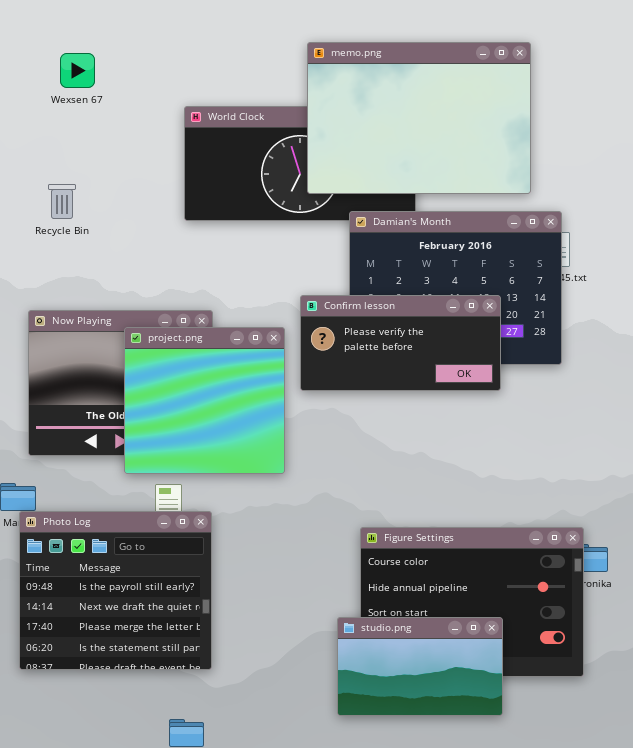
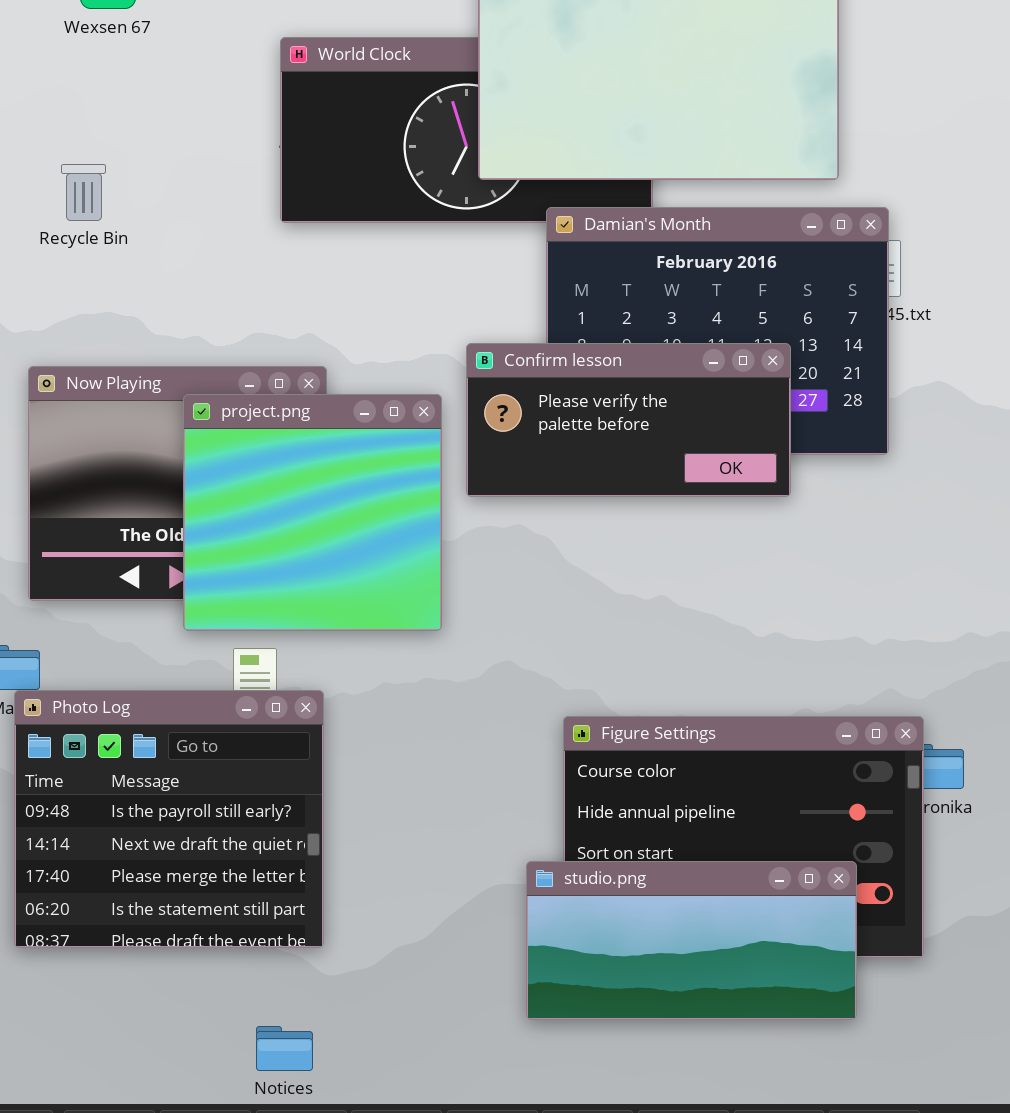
studio.png: [337,617,503,716] -> [526,861,857,1020], resized

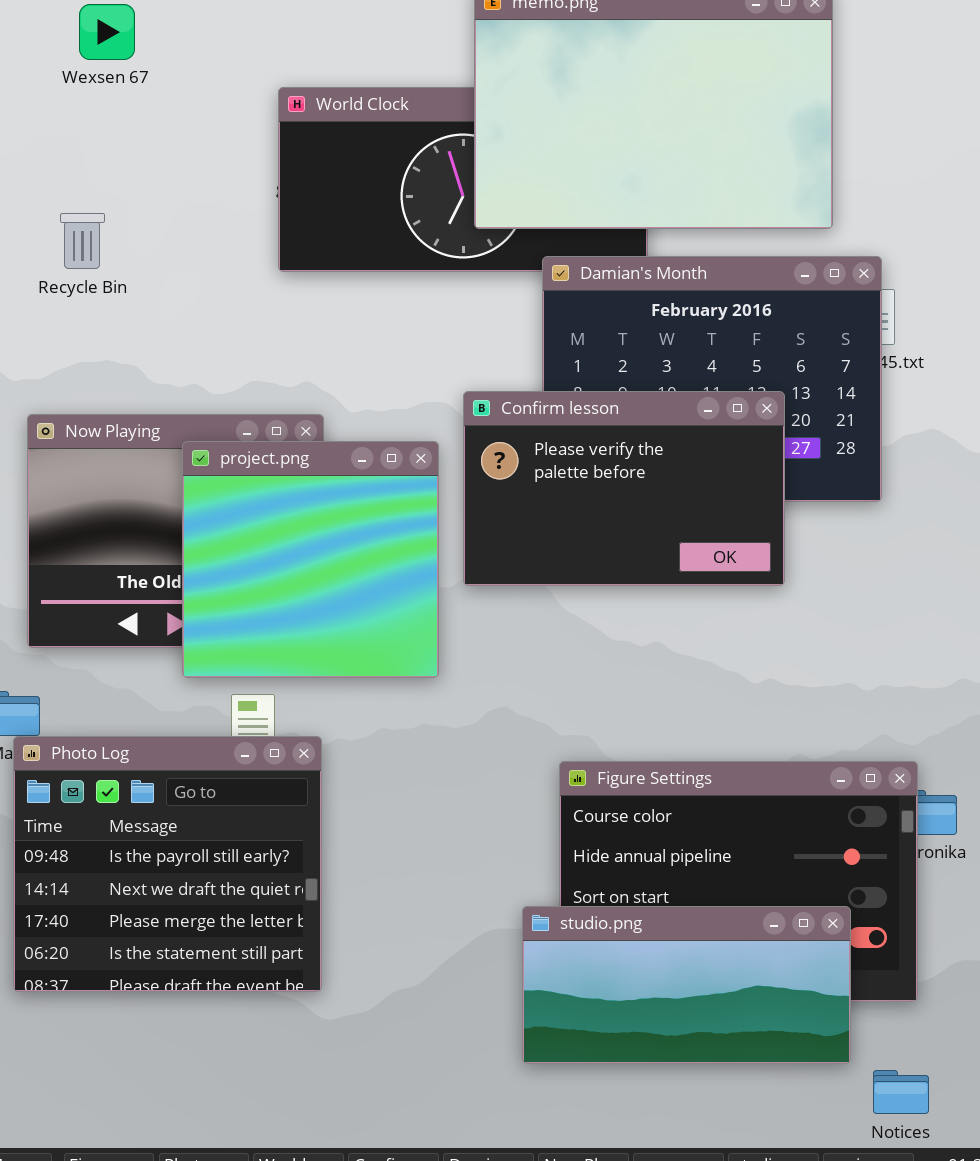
Confirm lesson: [466,343,791,497] -> [463,391,785,586], resized
Notices: [256,1026,313,1071] -> [873,1070,929,1114], moved

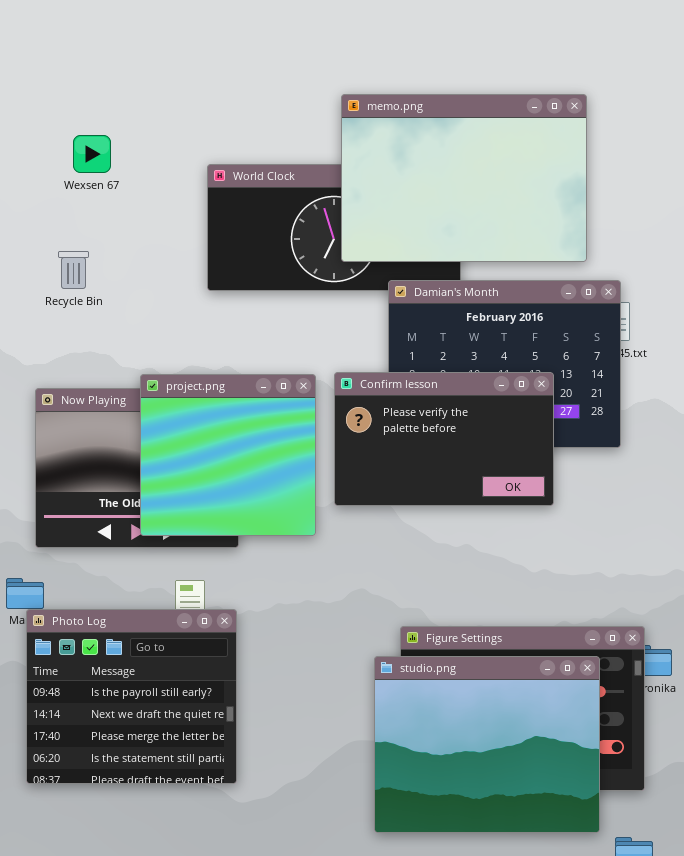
Wexsen 67: [79,4,135,60] -> [73,135,111,173], moved
project.png: [182,441,439,678] -> [140,374,316,536], moved
studio.png: [522,906,851,1064] -> [374,656,600,833], resized

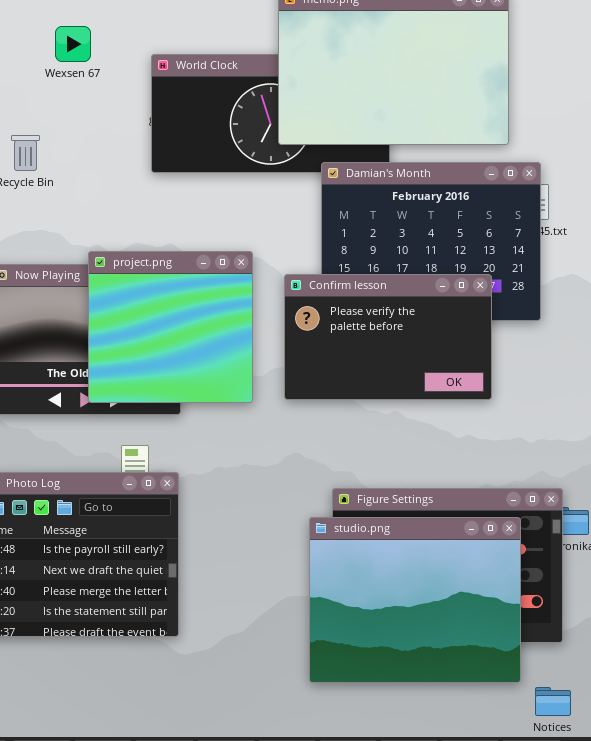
Wexsen 67: [73,135,111,173] -> [55,26,91,62], moved
Confirm lesson: [334,372,554,506] -> [284,274,492,400], moved

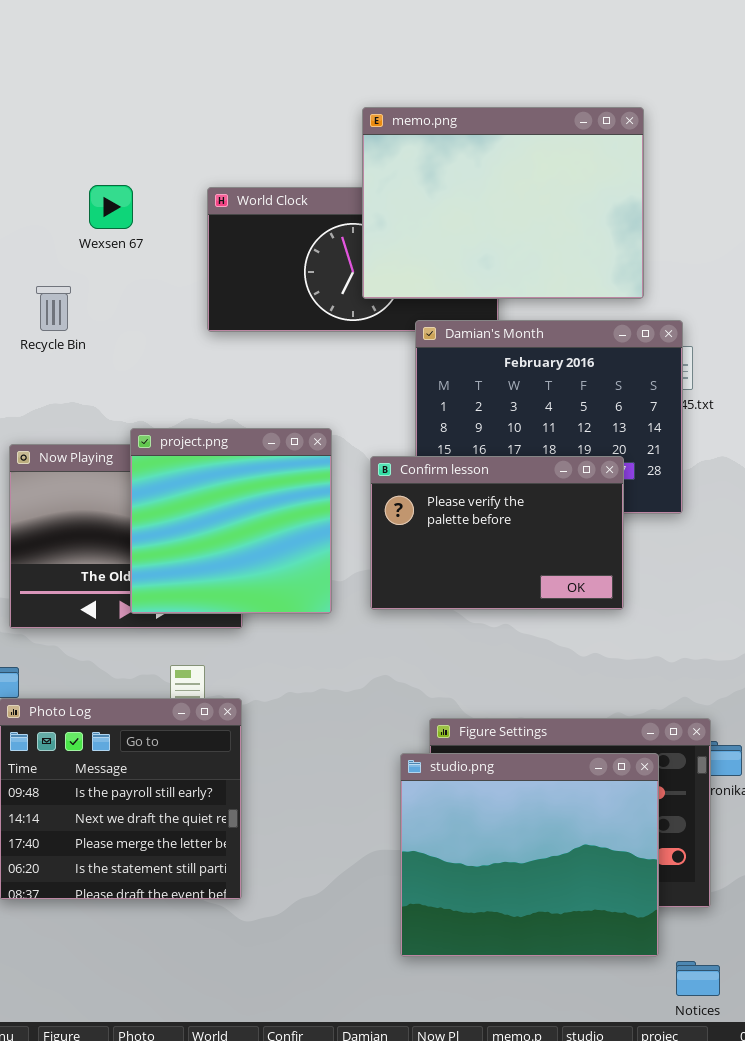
Wexsen 67: [55,26,91,62] -> [89,185,133,229], moved

